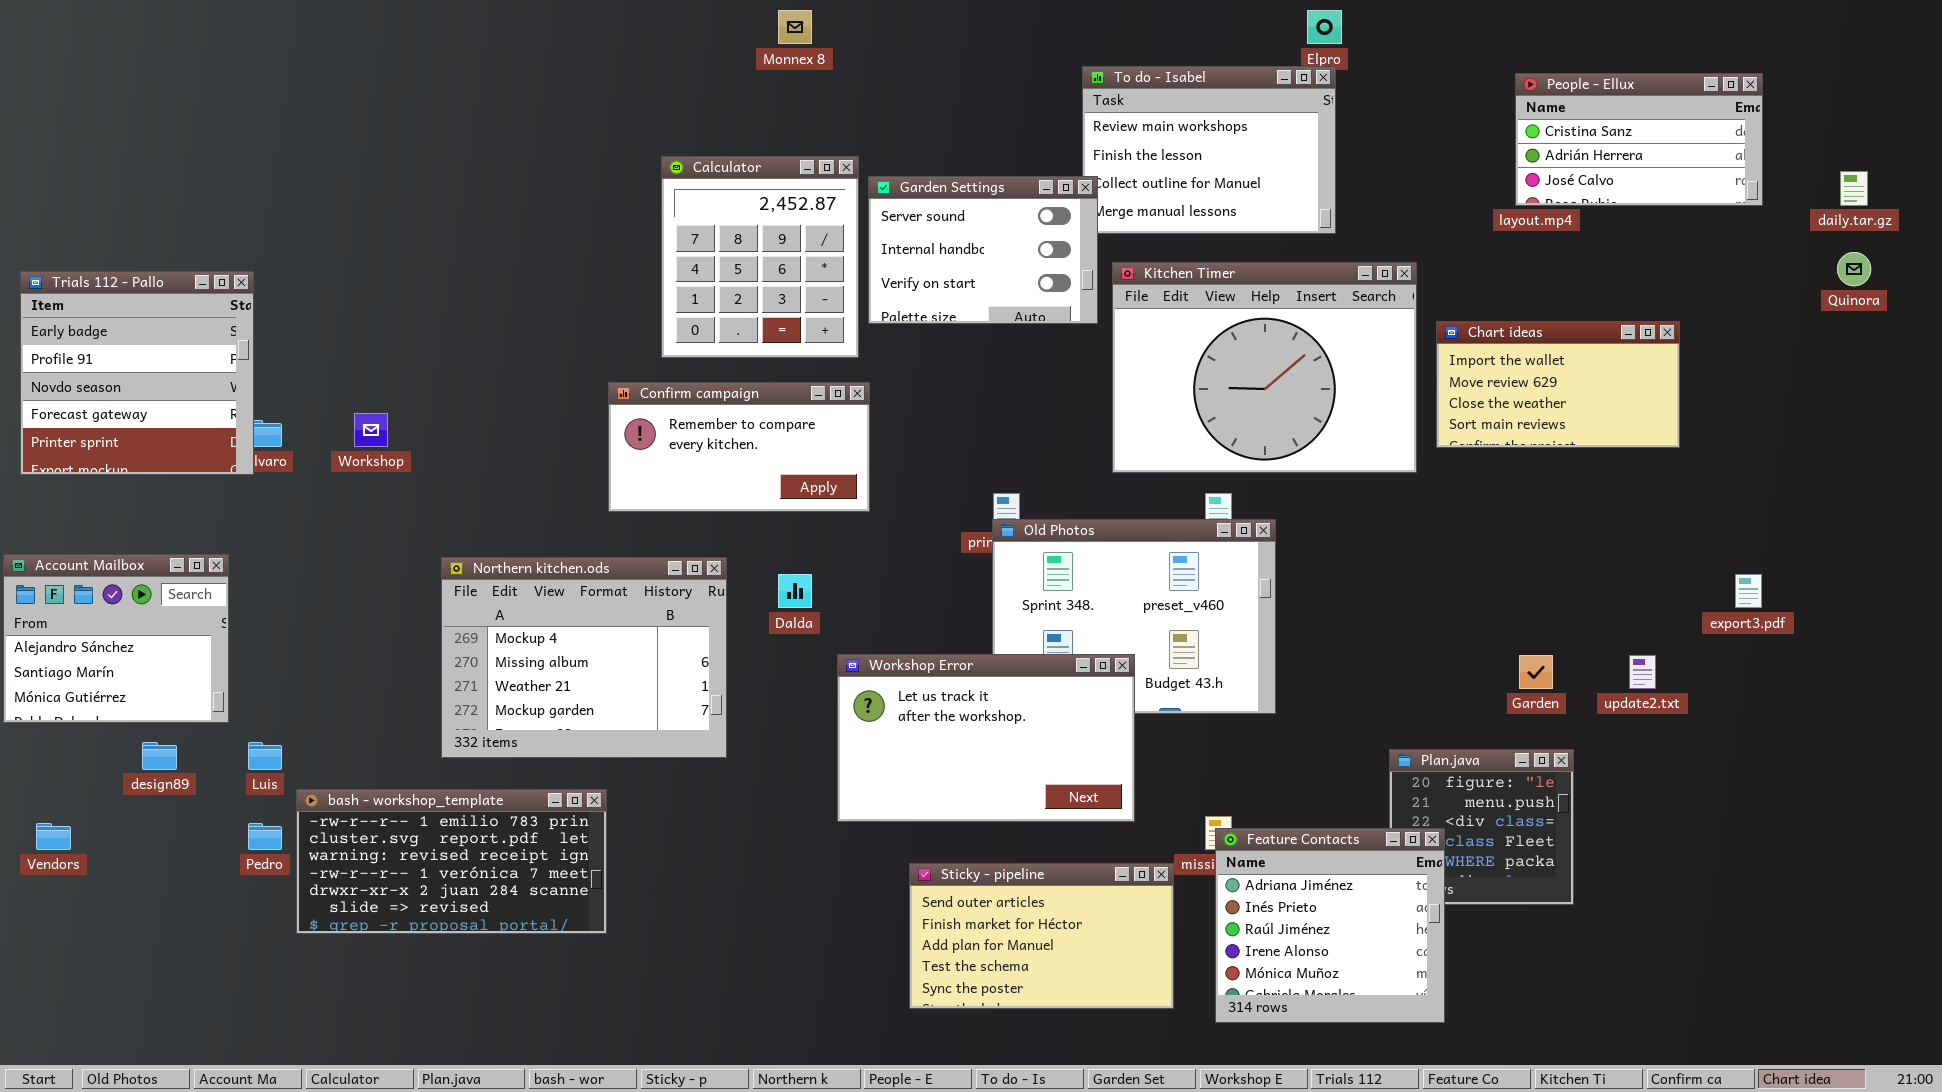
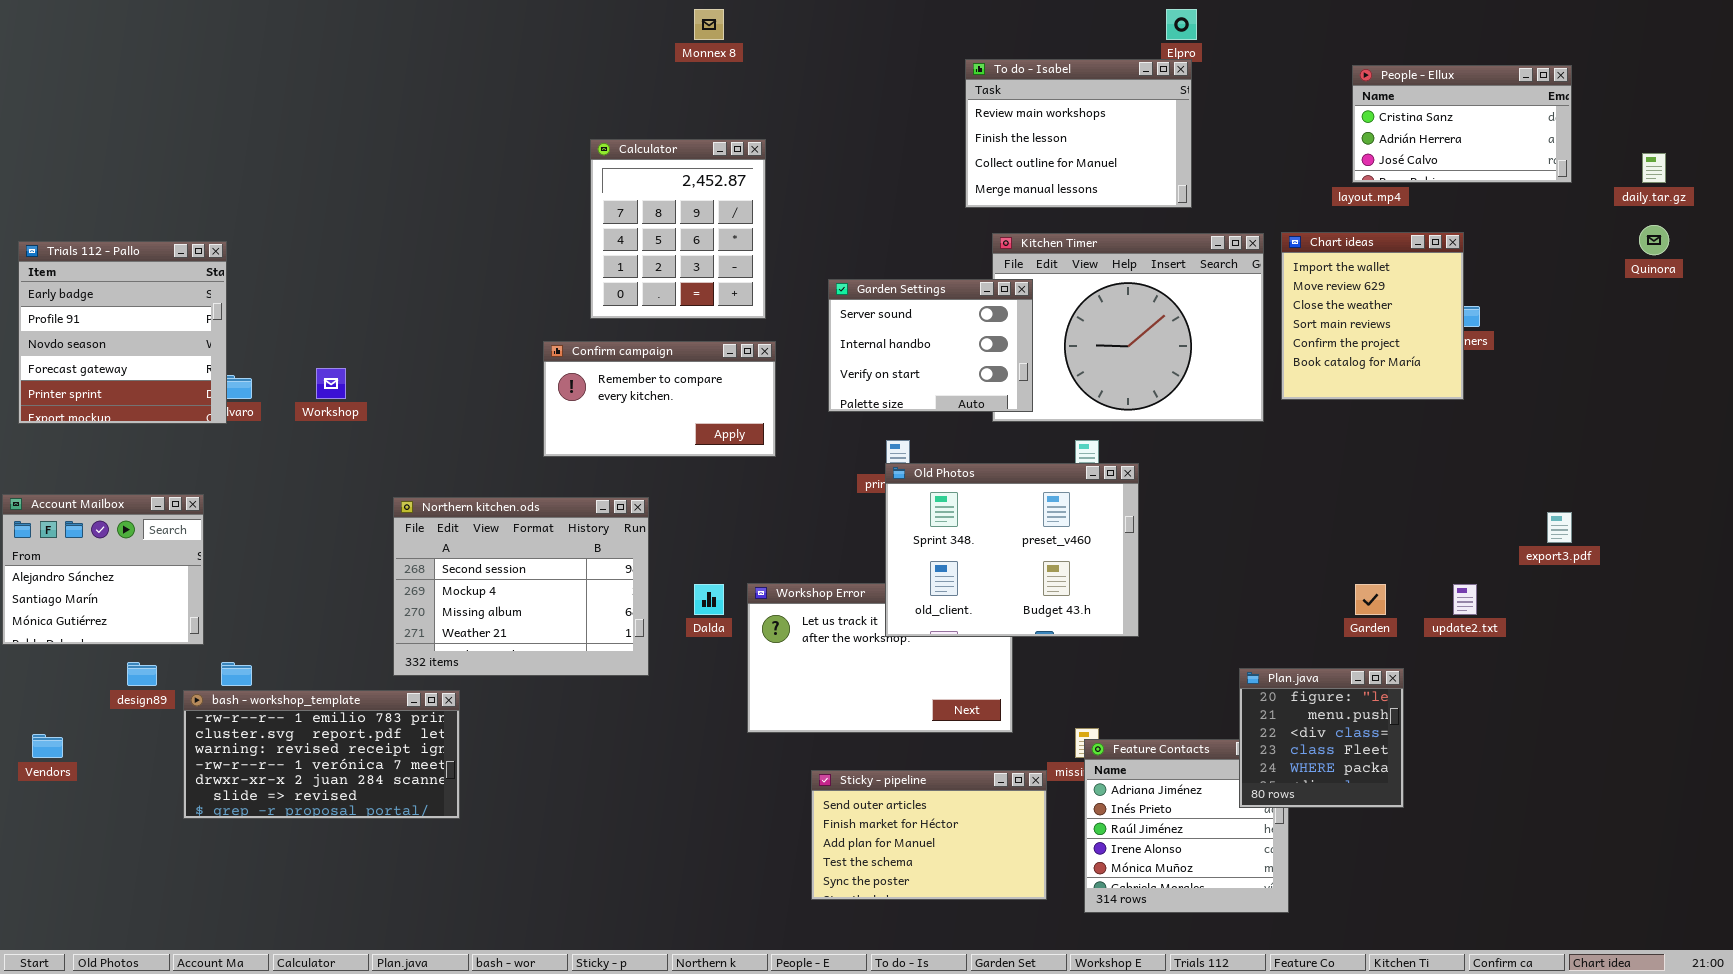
Garden Settings: [868,176,1098,324] -> [828,279,1033,412], moved
Chart ideas: [1436,321,1680,448] -> [1281,232,1464,400], resized
Old Photos: [992,519,1276,714] -> [885,463,1139,637], raised
Northern kitchen.ods: [441,557,727,758] -> [393,497,649,676], scrolled up 1 row
Dalda: [778,574,812,608] -> [694,584,724,615], moved
Plan.java: [1389,749,1574,905] -> [1239,668,1404,808], raised
bash - workshop_template: [296,789,607,934] -> [183,690,460,819], moved

